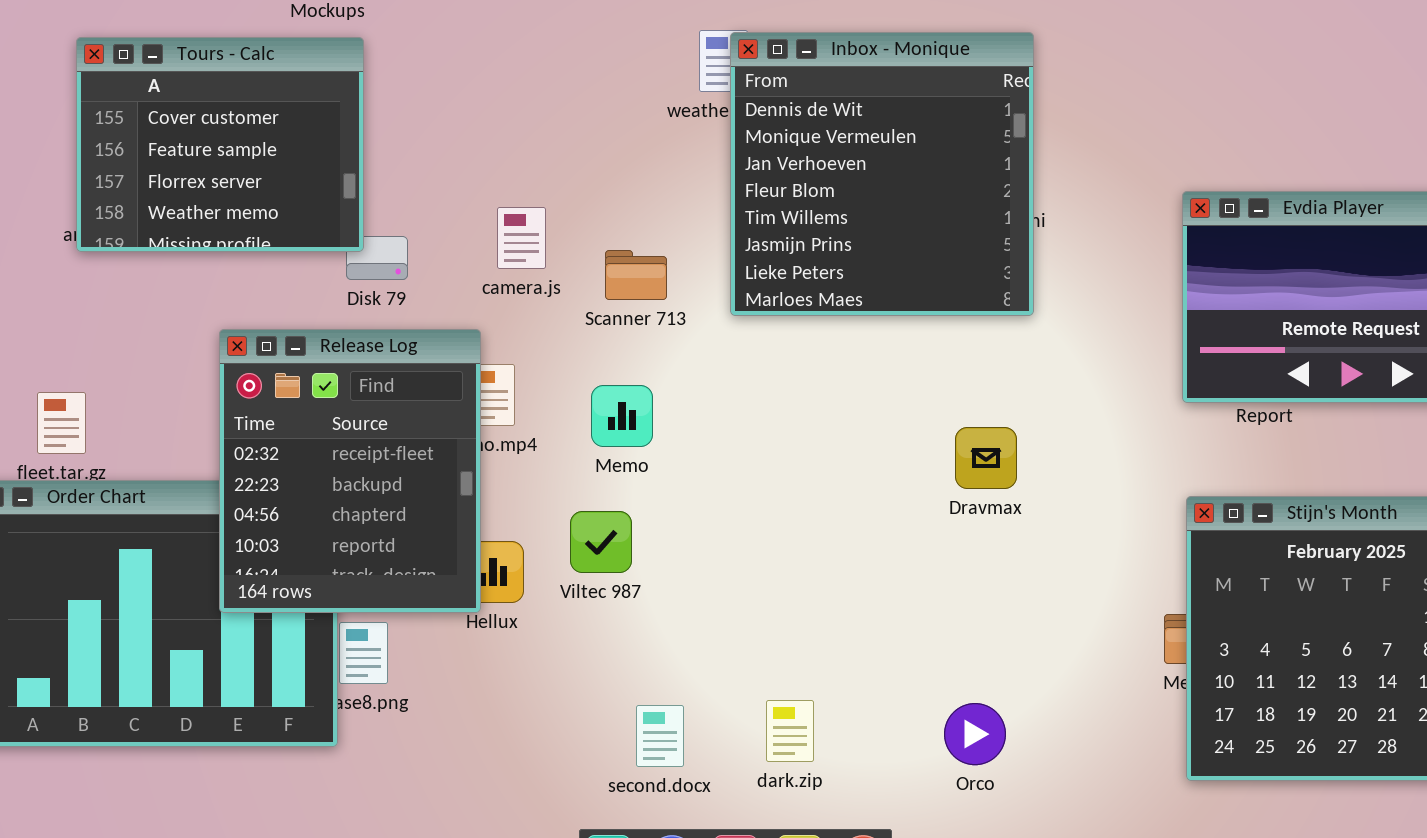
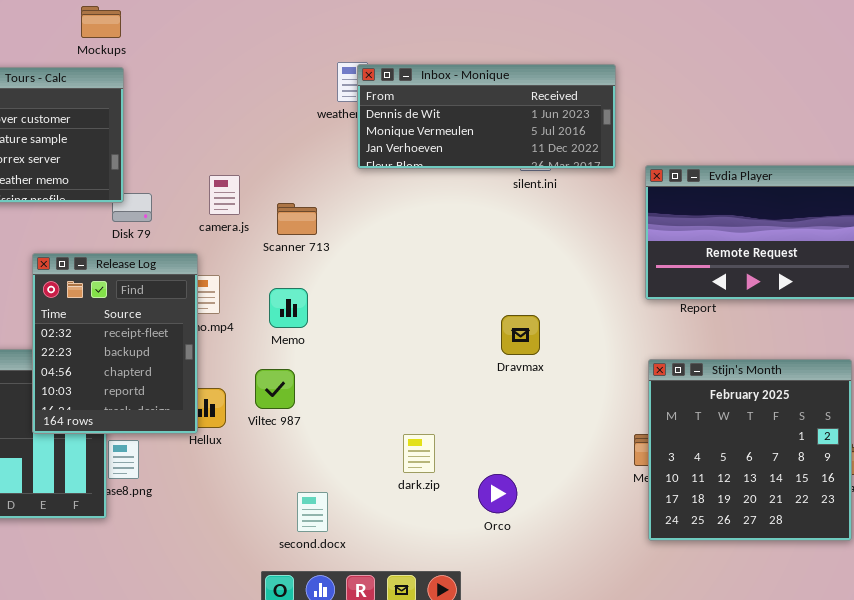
Inbox - Monique: [730,32,1034,316] -> [357,64,616,169], resized
dark.zip: [766,700,814,762] -> [403,434,435,473], moved
Orco: [944,703,1006,765] -> [478,474,517,513], moved

